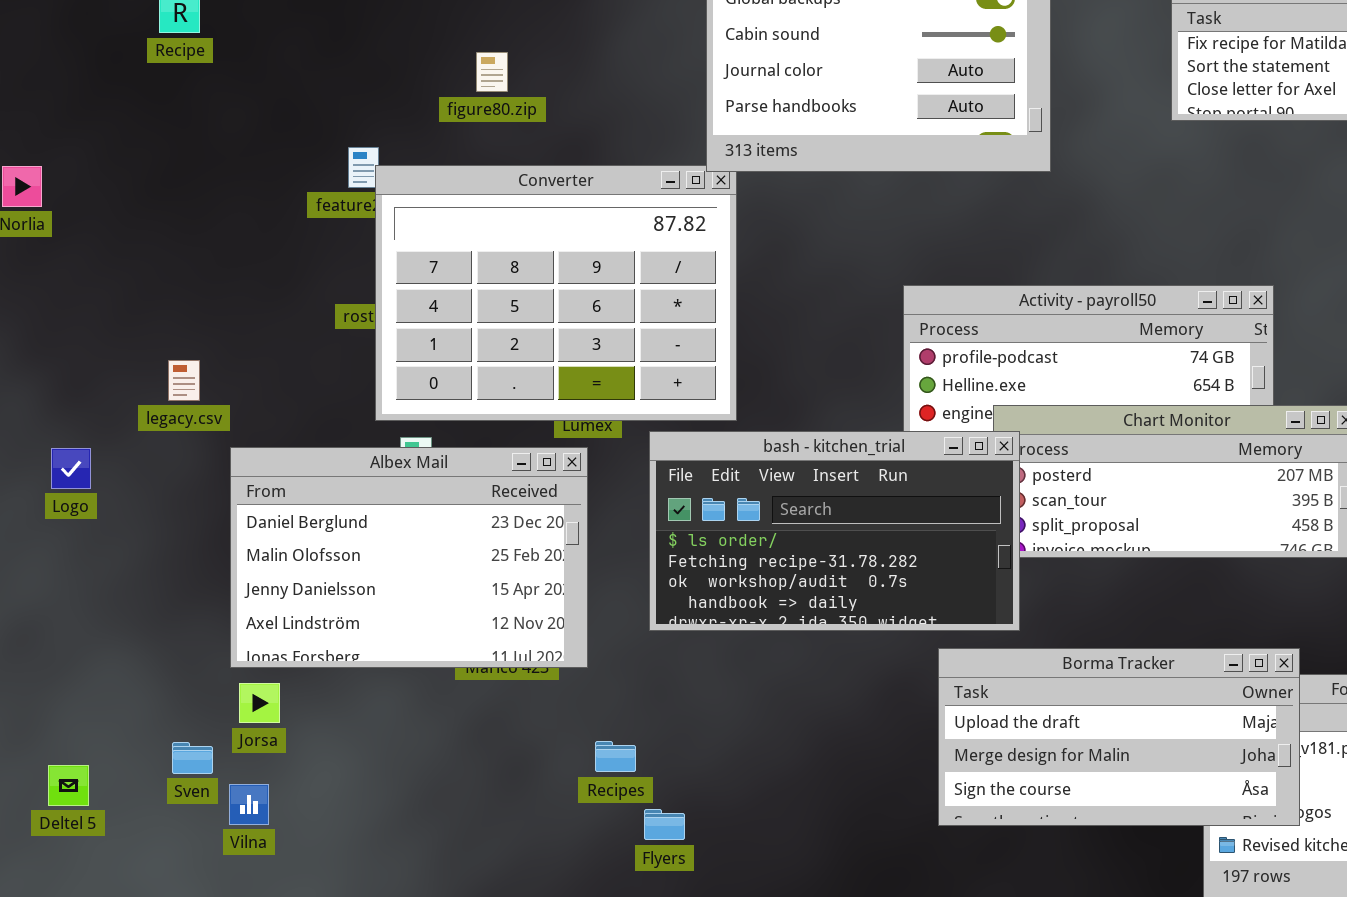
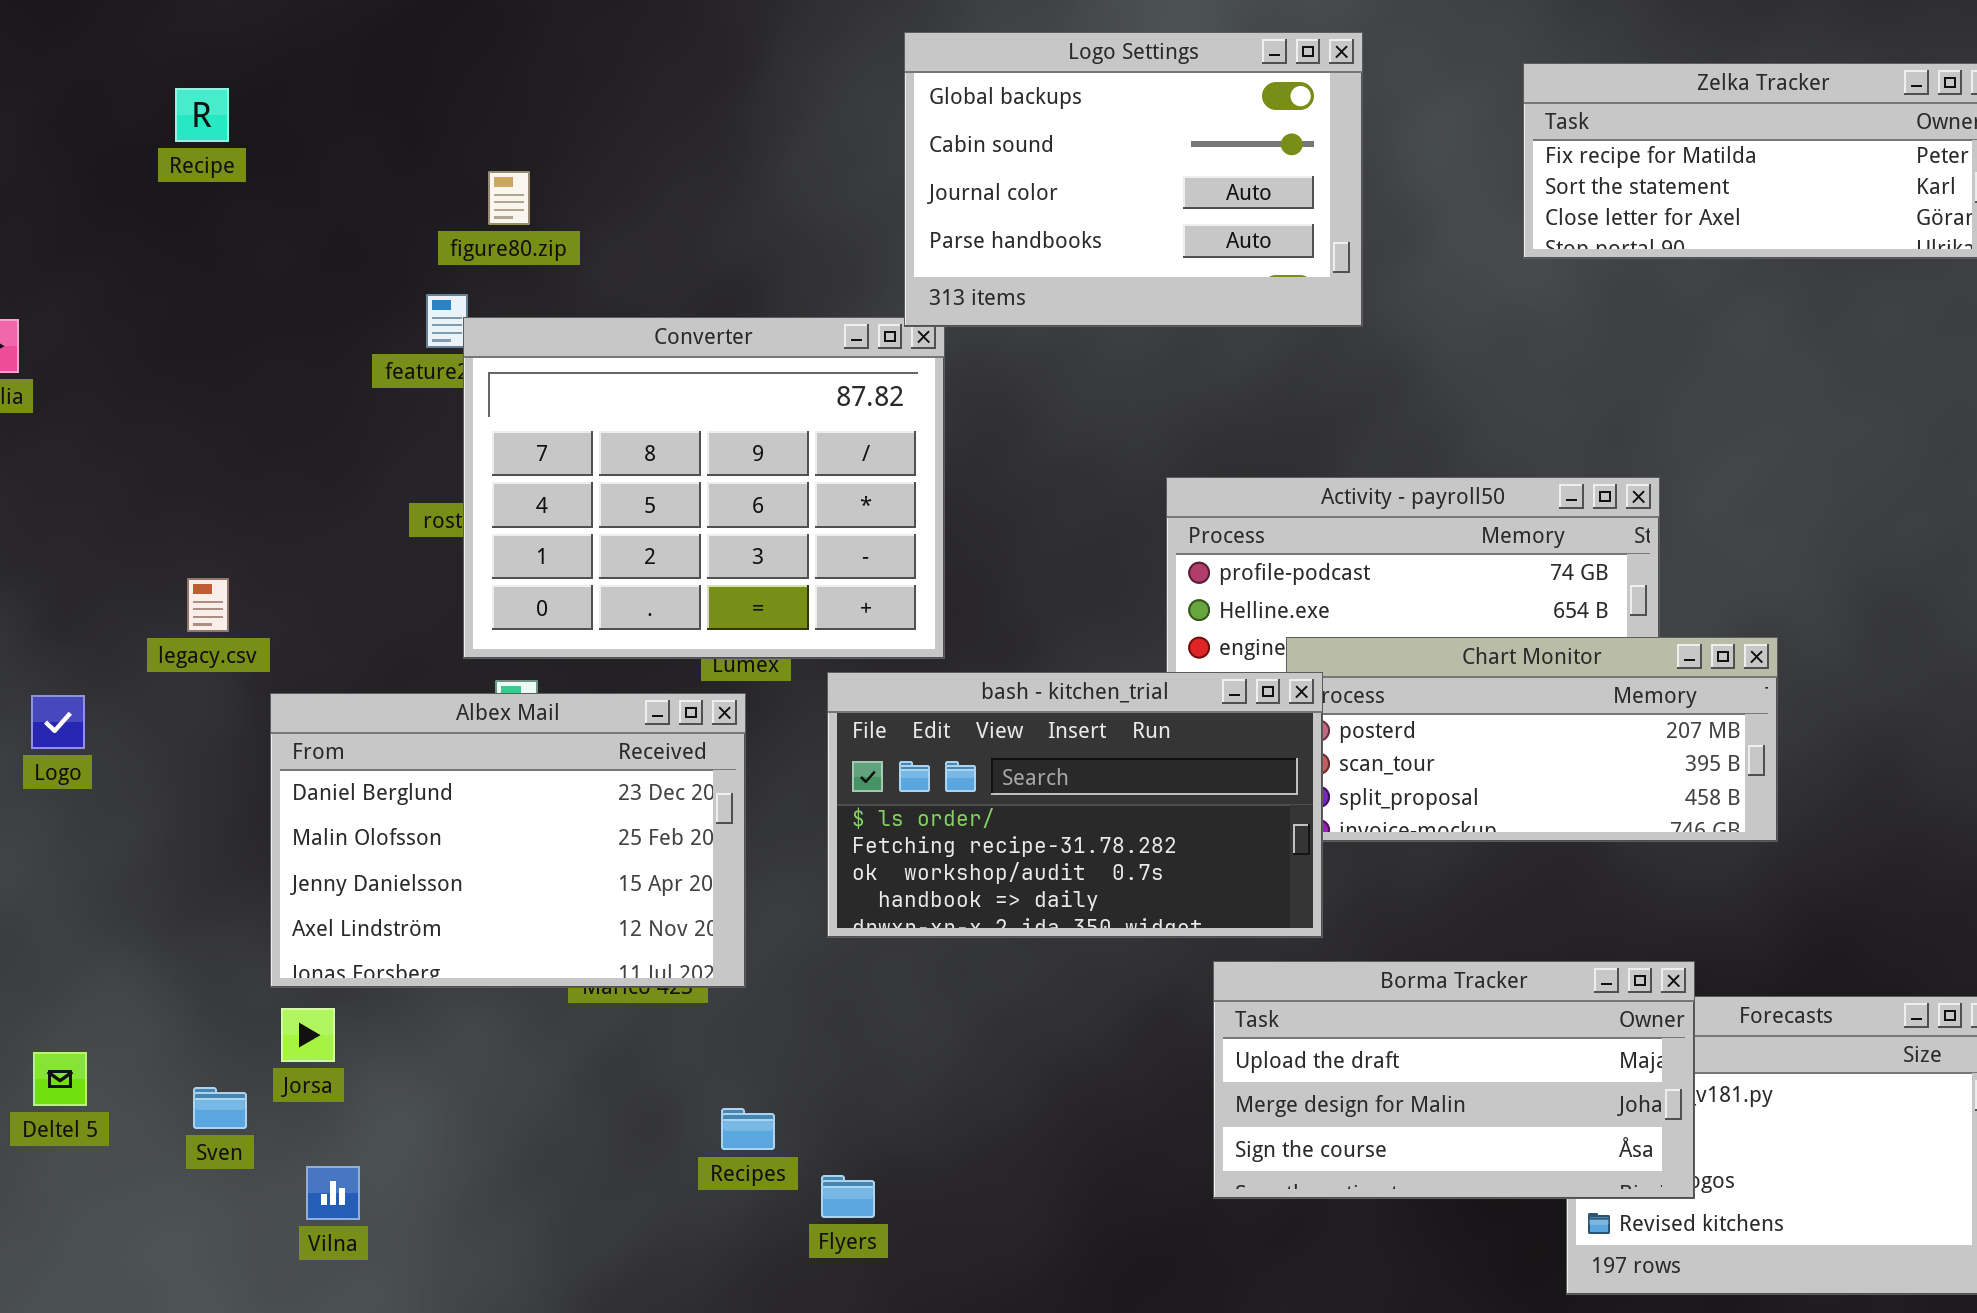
figure80.zip: [476,52,508,92] -> [488,171,530,225], moved
Recipes: [595,741,636,772] -> [721,1108,775,1150], moved
Deltel 5: [48,765,89,806] -> [33,1052,87,1106], moved
Vilna: [229,784,269,825] -> [306,1166,360,1220], moved

